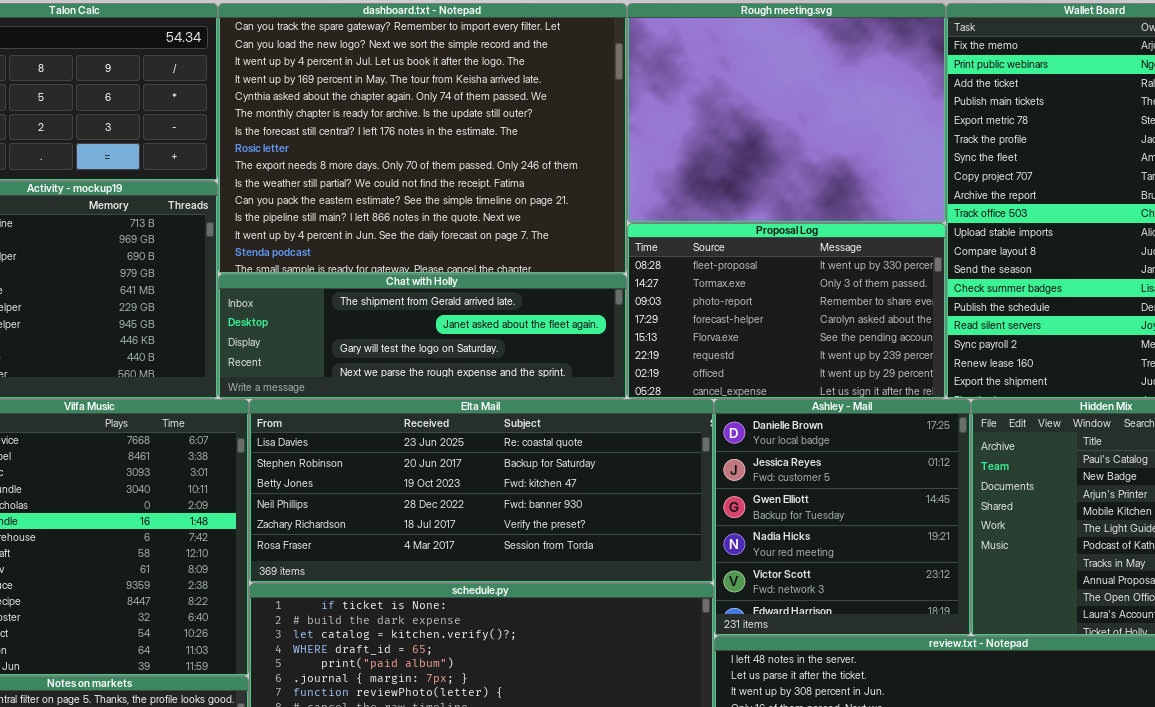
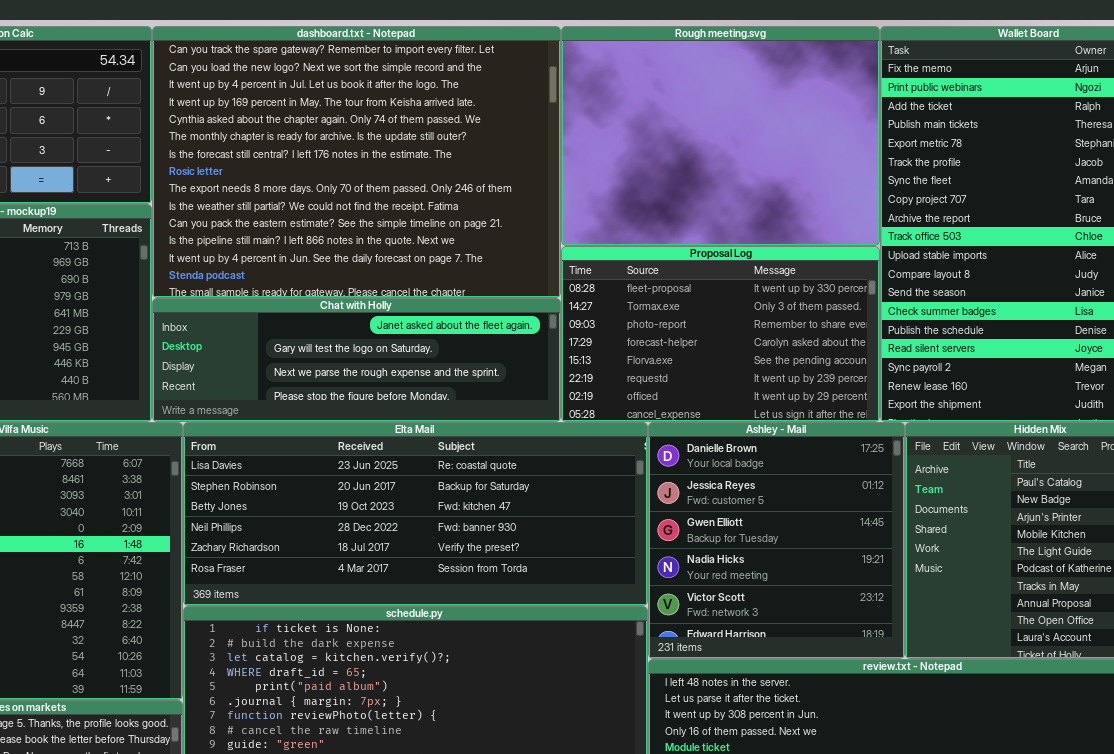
Chat with Holly: [218,274,627,399] -> [152,298,561,422], scrolled down 1 row

